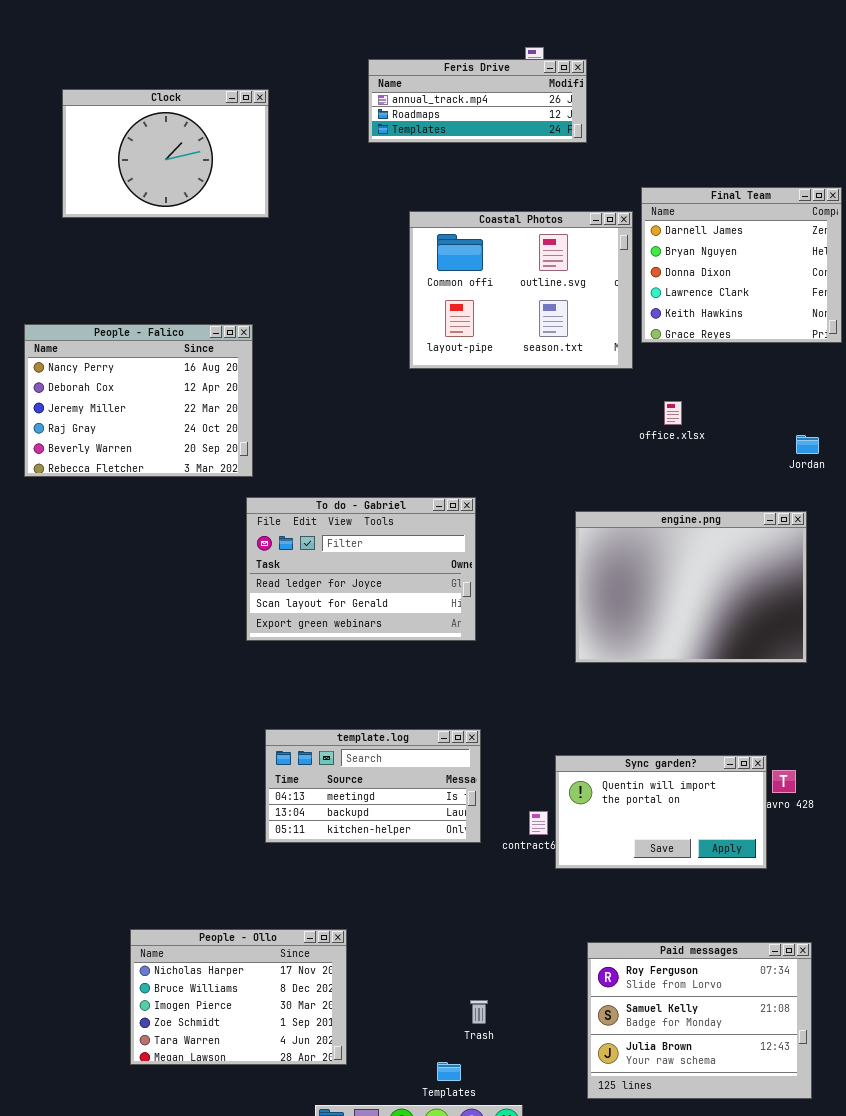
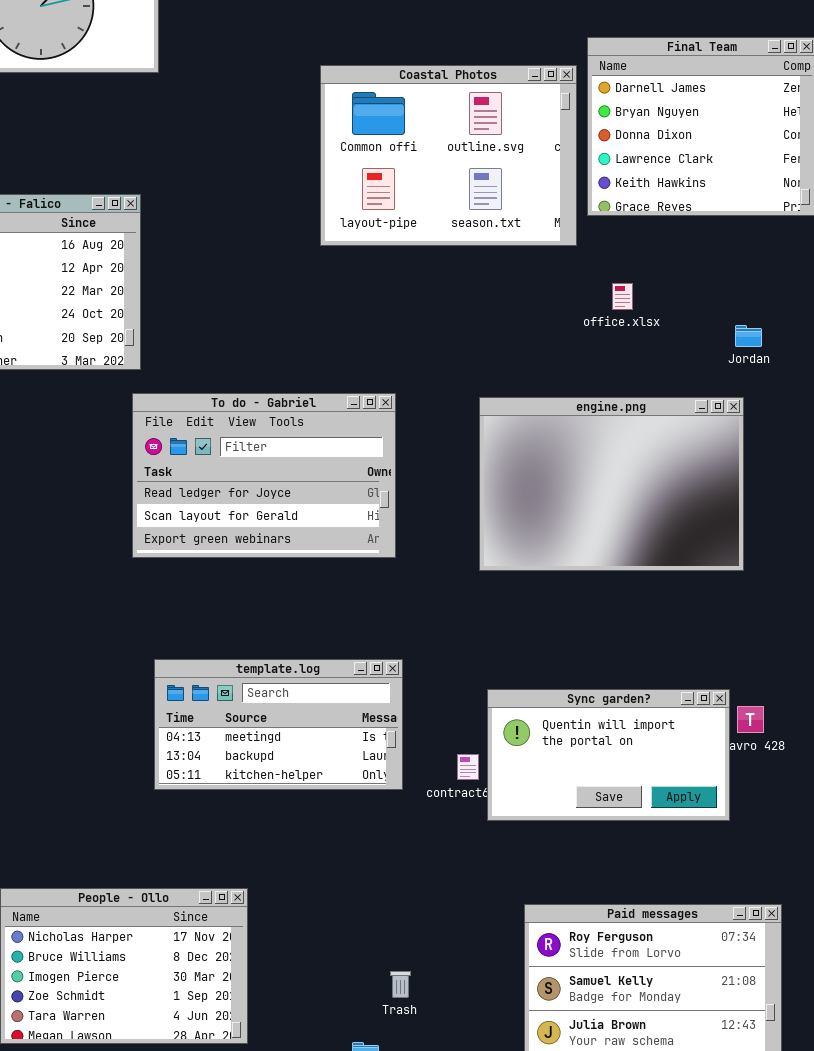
Jordan: [796,435,819,454] -> [735,325,762,347], moved
engine.png: [575,511,807,663] -> [479,397,744,571], moved

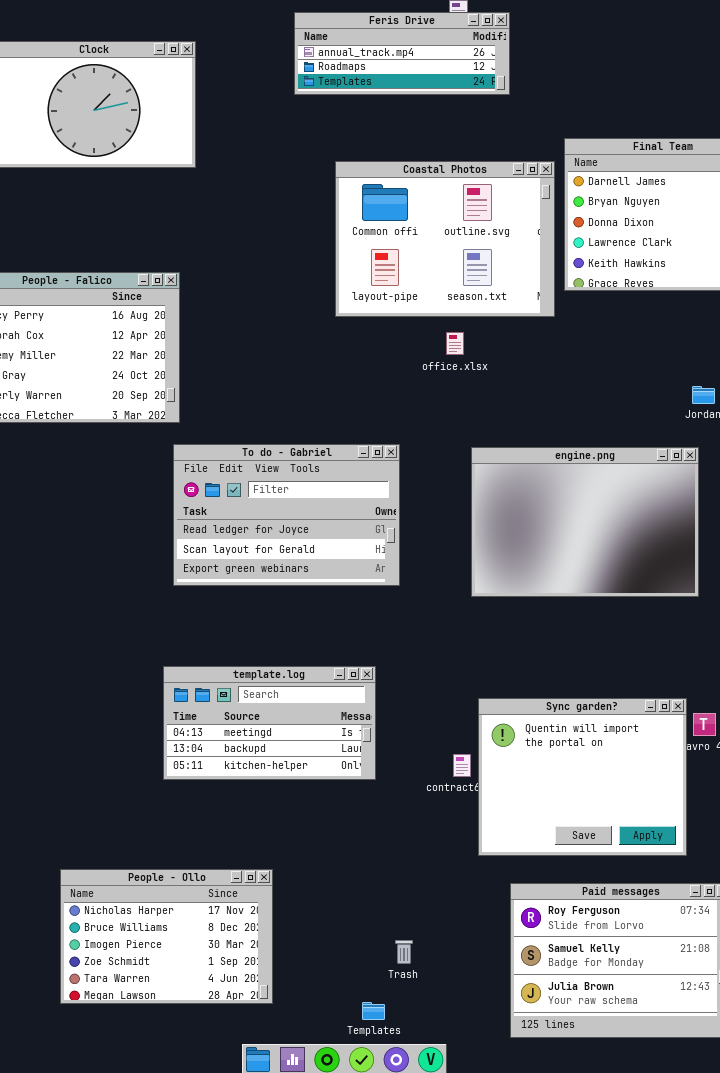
office.xlsx: [612,283,633,310] -> [446,332,464,355], moved
template.log: [154,659,403,790] -> [163,666,376,780], moved
Sync garden?: [487,689,730,821] -> [478,698,687,856], resized

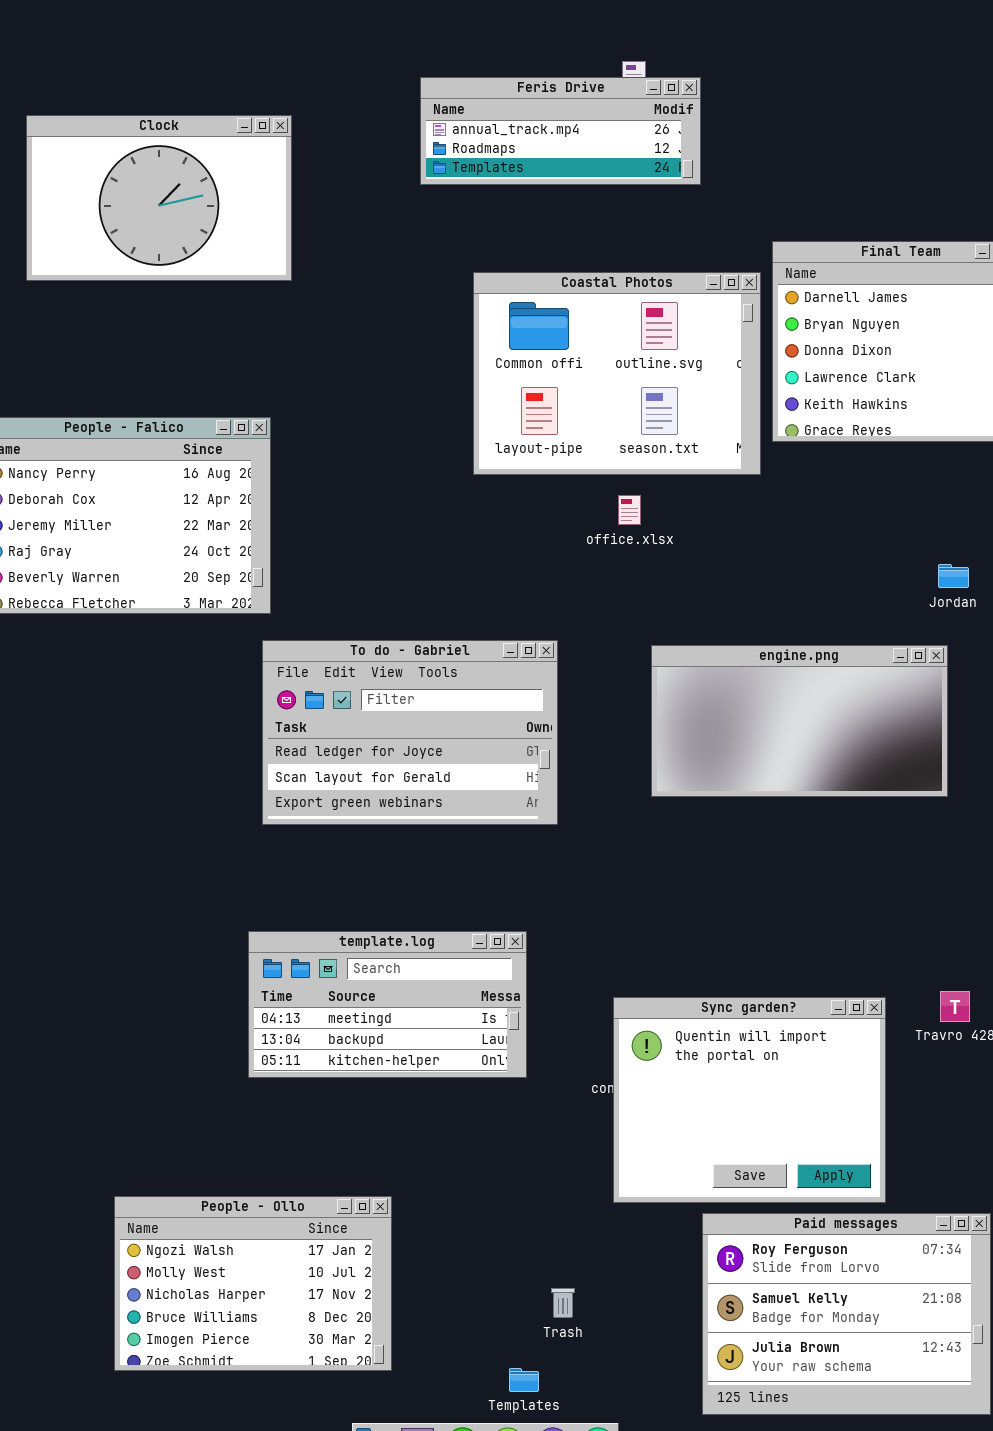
engine.png: [471,447,699,597] -> [651,645,948,797], resized
Sync garden?: [478,698,687,856] -> [613,997,886,1203], moved
People - Ollo: [60,869,273,1004] -> [114,1196,392,1371], scrolled up 2 rows

